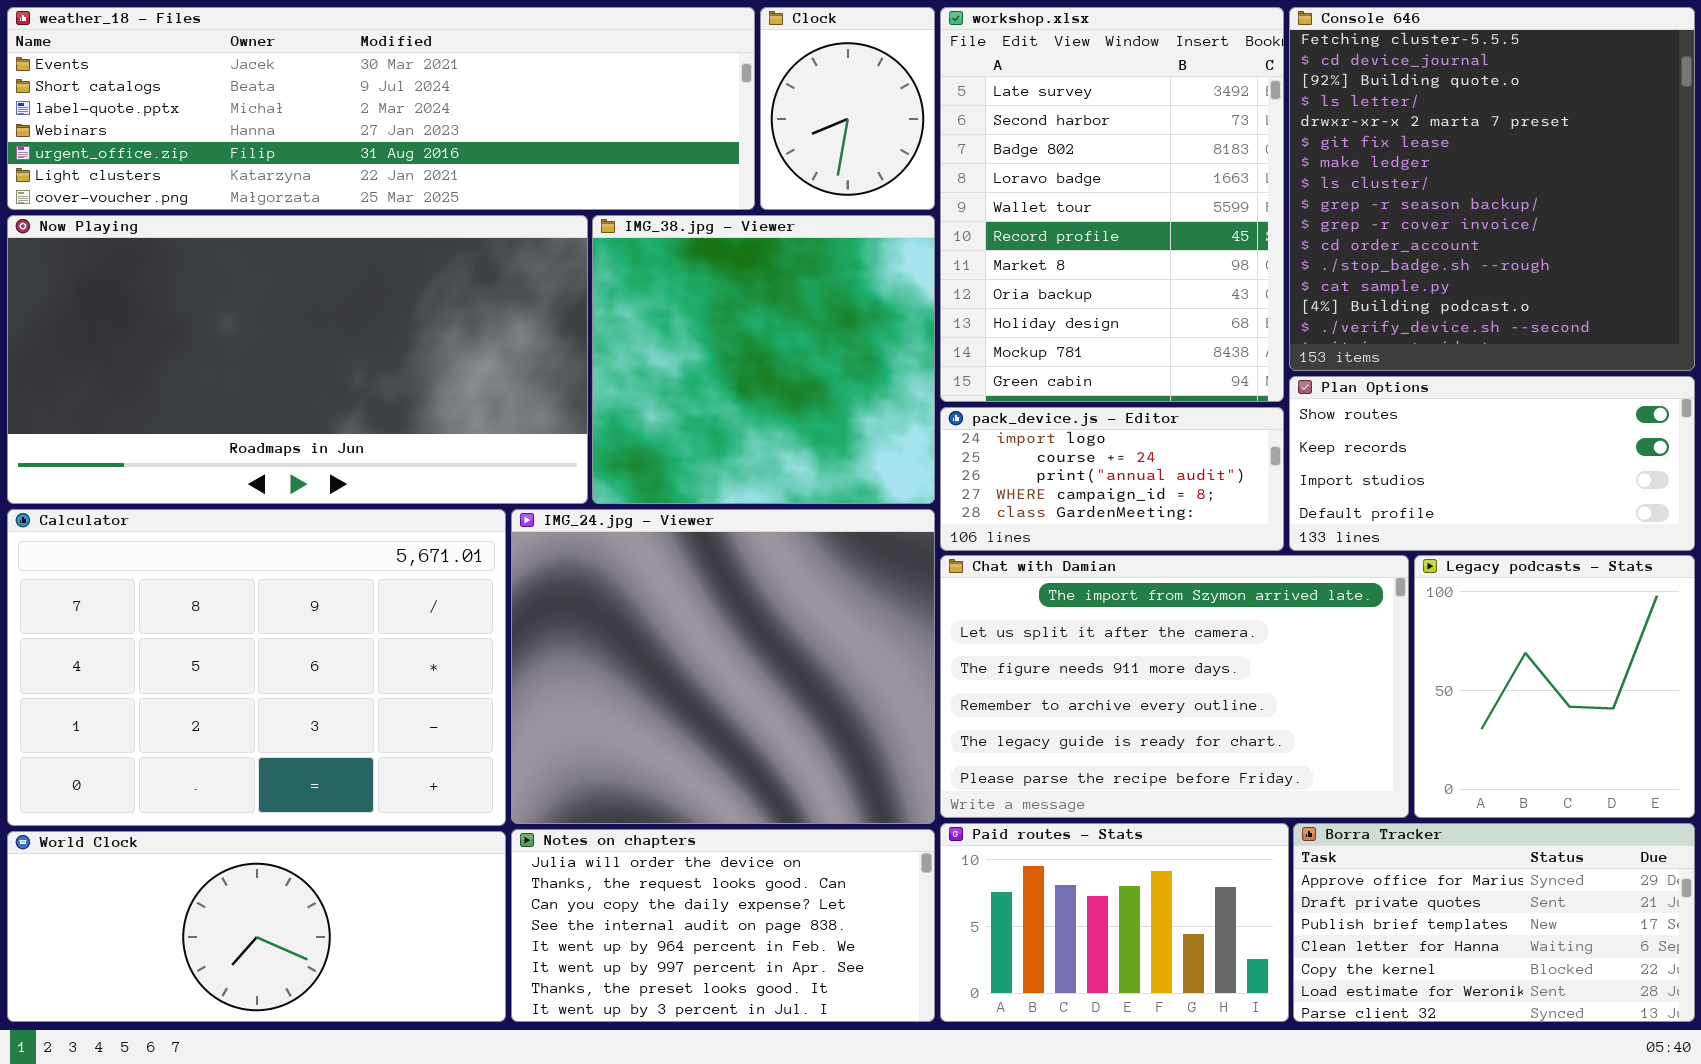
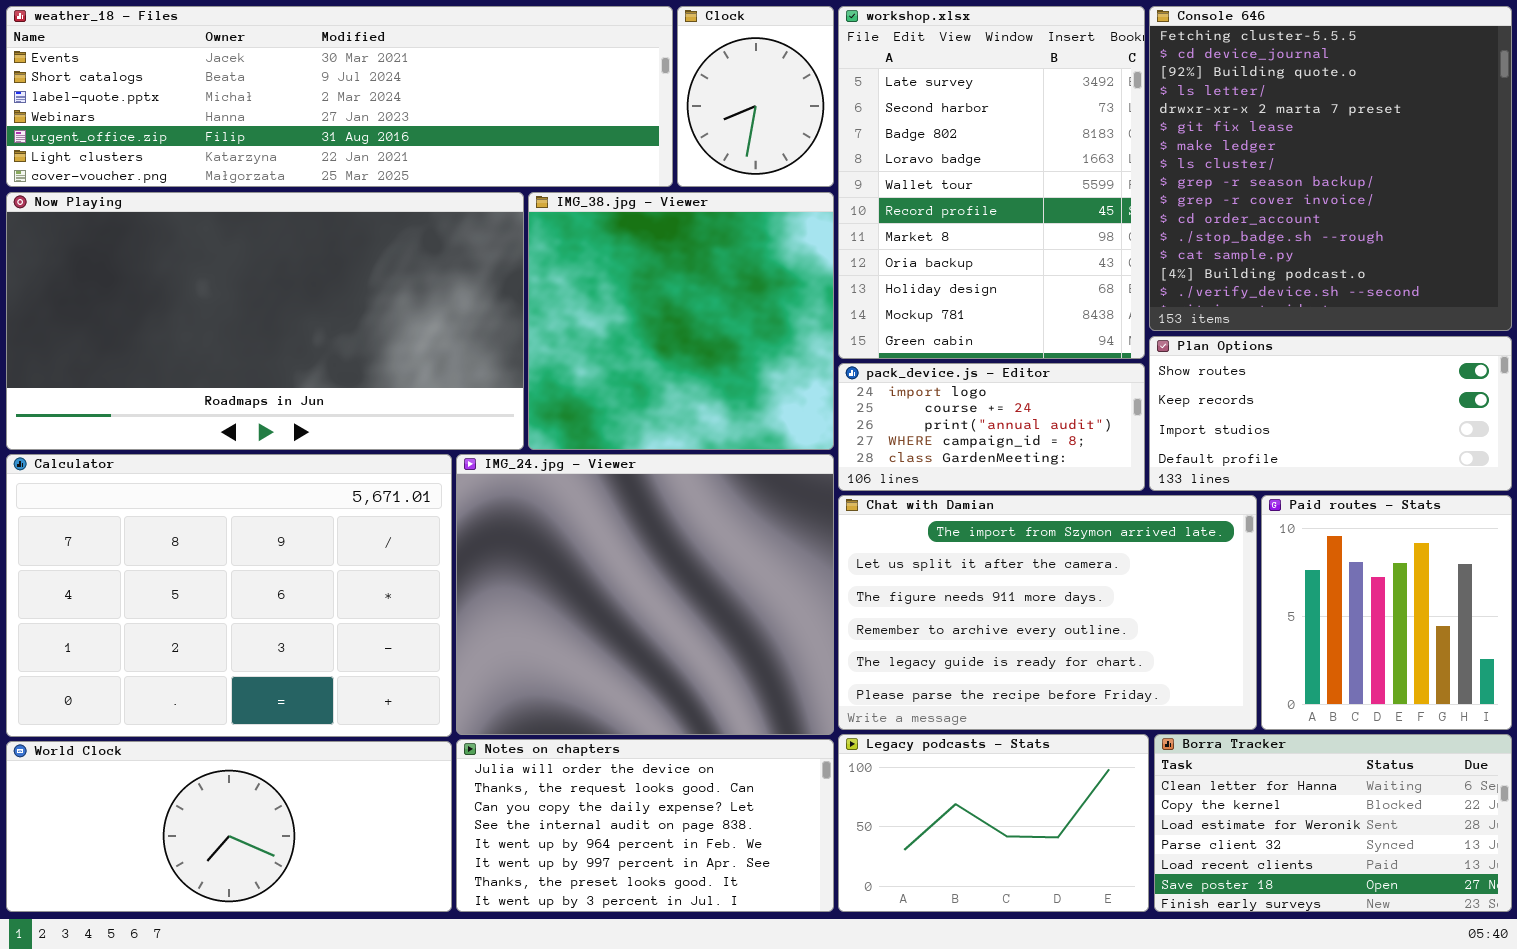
Legacy podcasts - Stats: [1414,555,1695,818] -> [838,734,1149,912], moved, resized
Paid routes - Stats: [940,823,1289,1022] -> [1261,495,1512,730], moved, resized
Borra Tracker: [1293,823,1695,1022] -> [1154,734,1512,912], scrolled down 3 rows

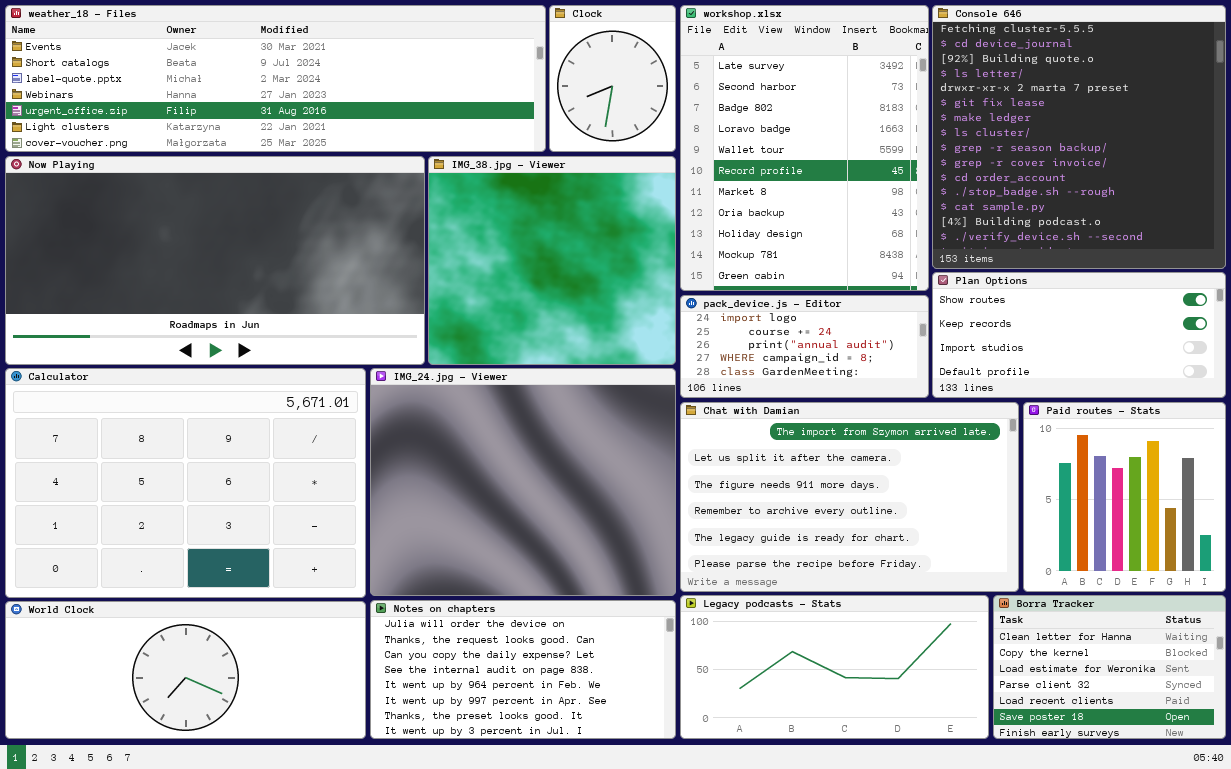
Legacy podcasts - Stats: [838,734,1149,912] -> [680,595,989,739], resized
Borra Tracker: [1154,734,1512,912] -> [993,595,1226,739], resized

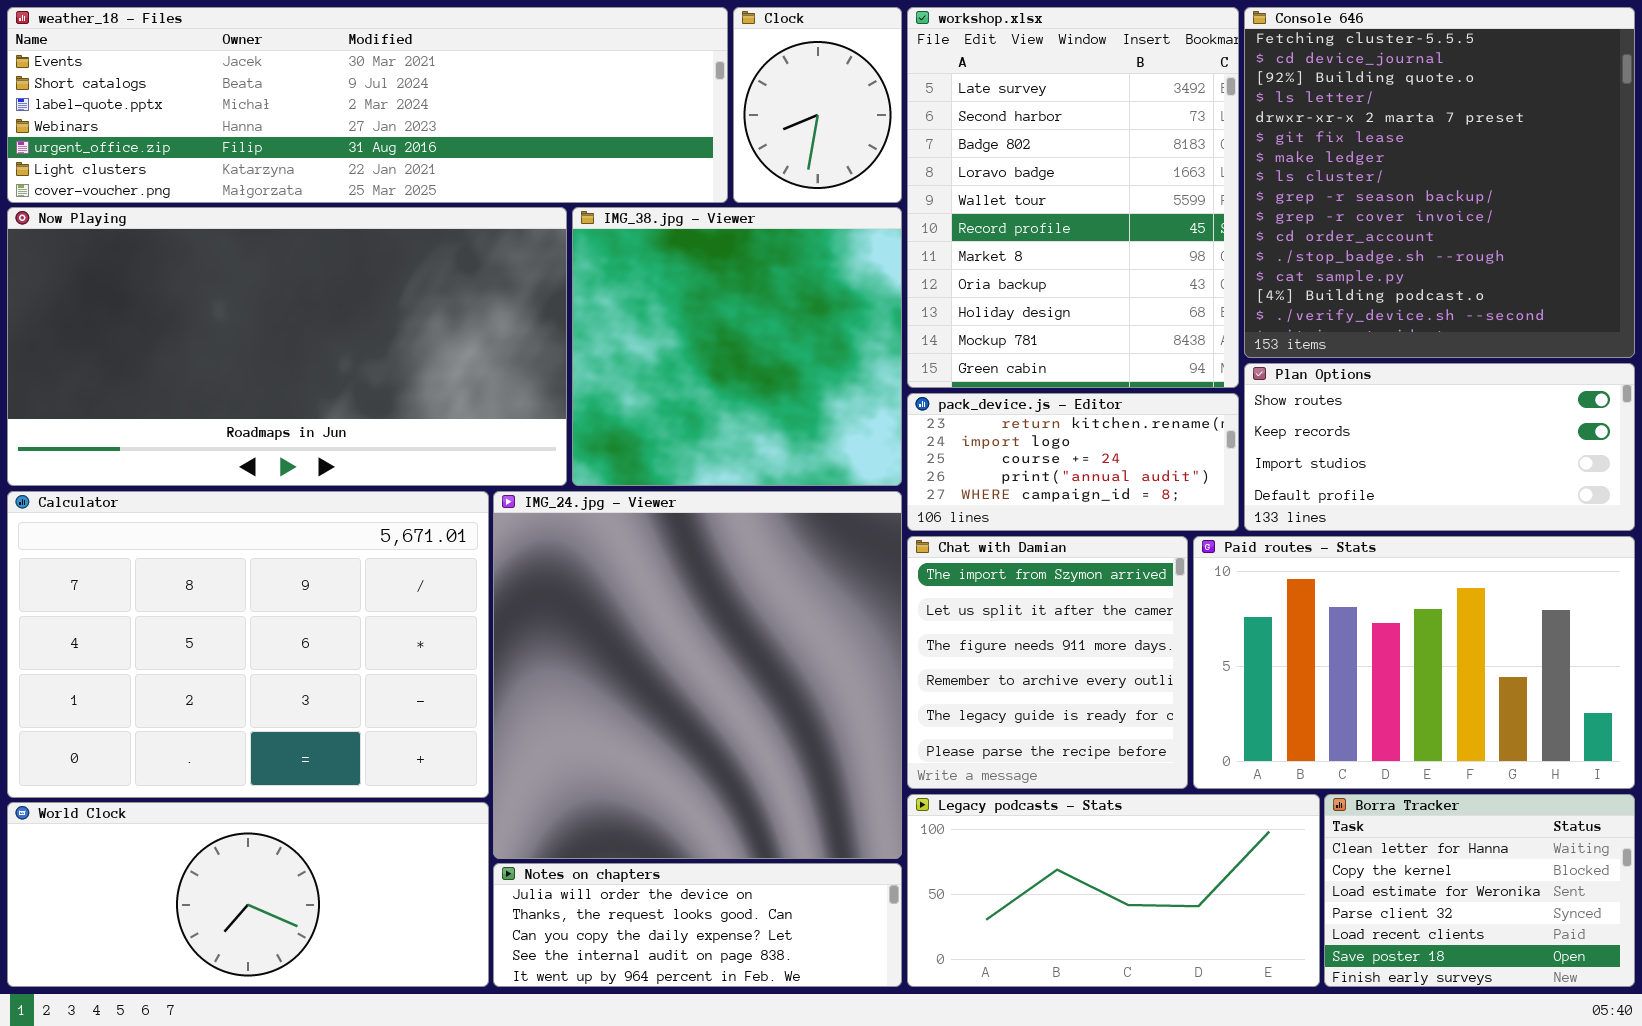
pack_device.js - Editor: [680,295,929,398] -> [907,393,1239,531], scrolled up 1 row
IMG_24.jpg - Viewer: [370,368,676,596] -> [493,491,902,859], resized
Chat with Damian: [680,402,1019,592] -> [907,536,1188,789], resized
Paid routes - Stats: [1023,402,1226,592] -> [1193,536,1635,789], resized
Notes on chapters: [370,600,676,739] -> [493,863,902,987], resized

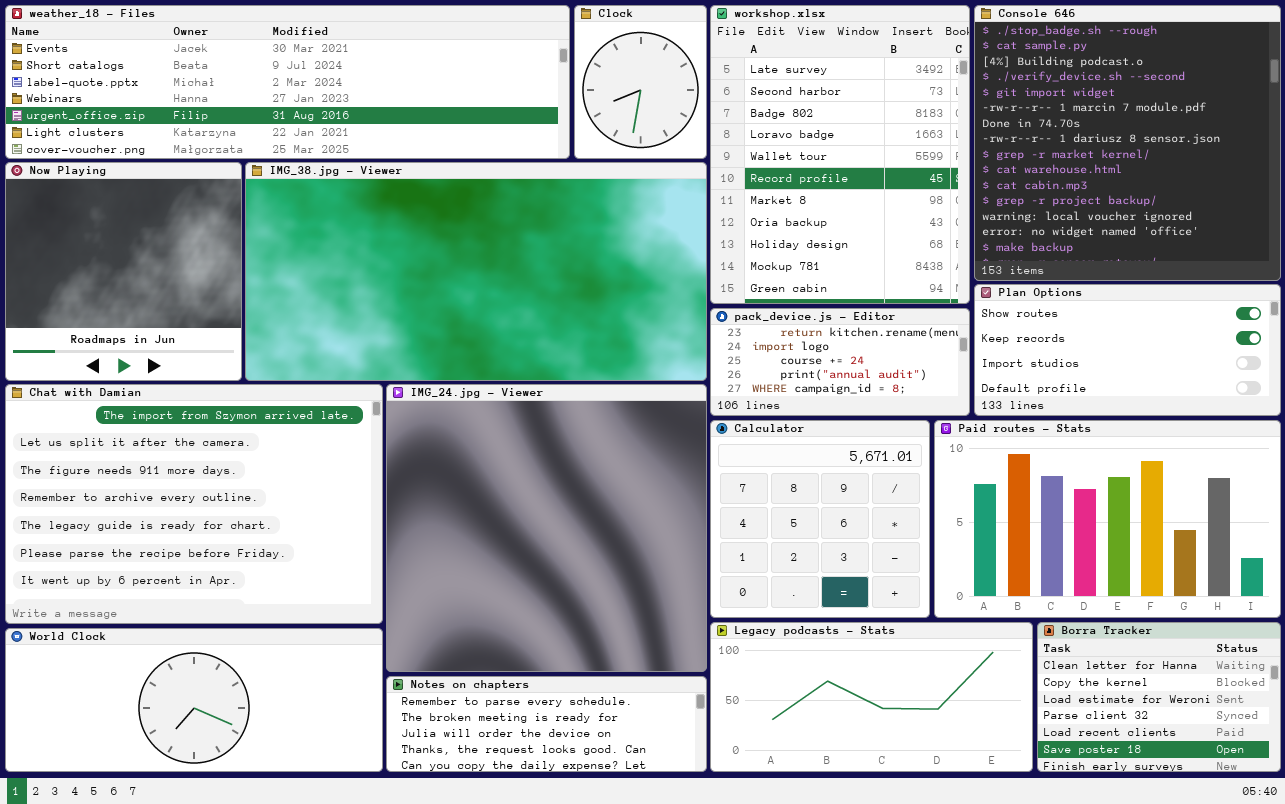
Console 646: [1244,7,1635,358] -> [974,5,1281,281], scrolled down 11 rows
Now Playing: [7,207,567,486] -> [5,162,242,381], resized
IMG_38.jpg - Viewer: [572,207,902,486] -> [245,162,707,381], resized
Calculator: [7,491,489,798] -> [710,420,930,618], moved, resized
Chat with Damian: [907,536,1188,789] -> [5,384,383,624], moved, resized
Notes on chapters: [493,863,902,987] -> [386,676,707,772], scrolled up 2 rows

